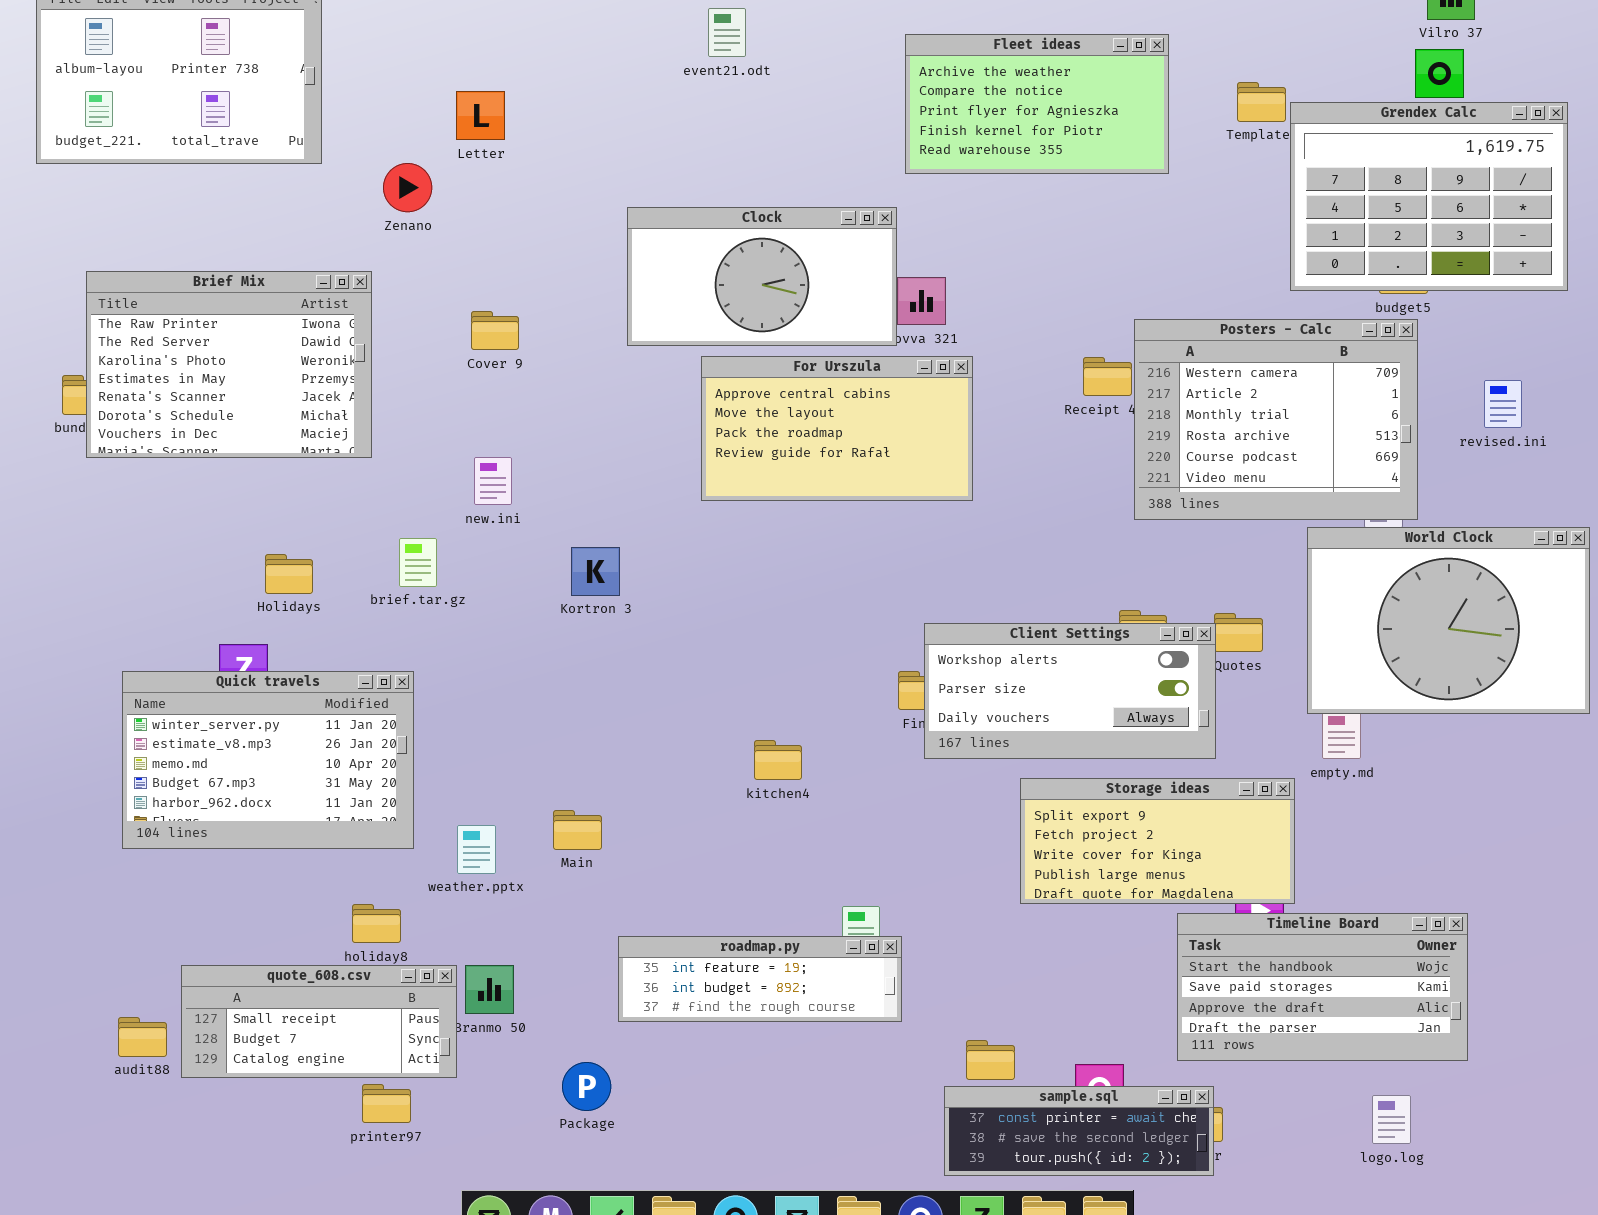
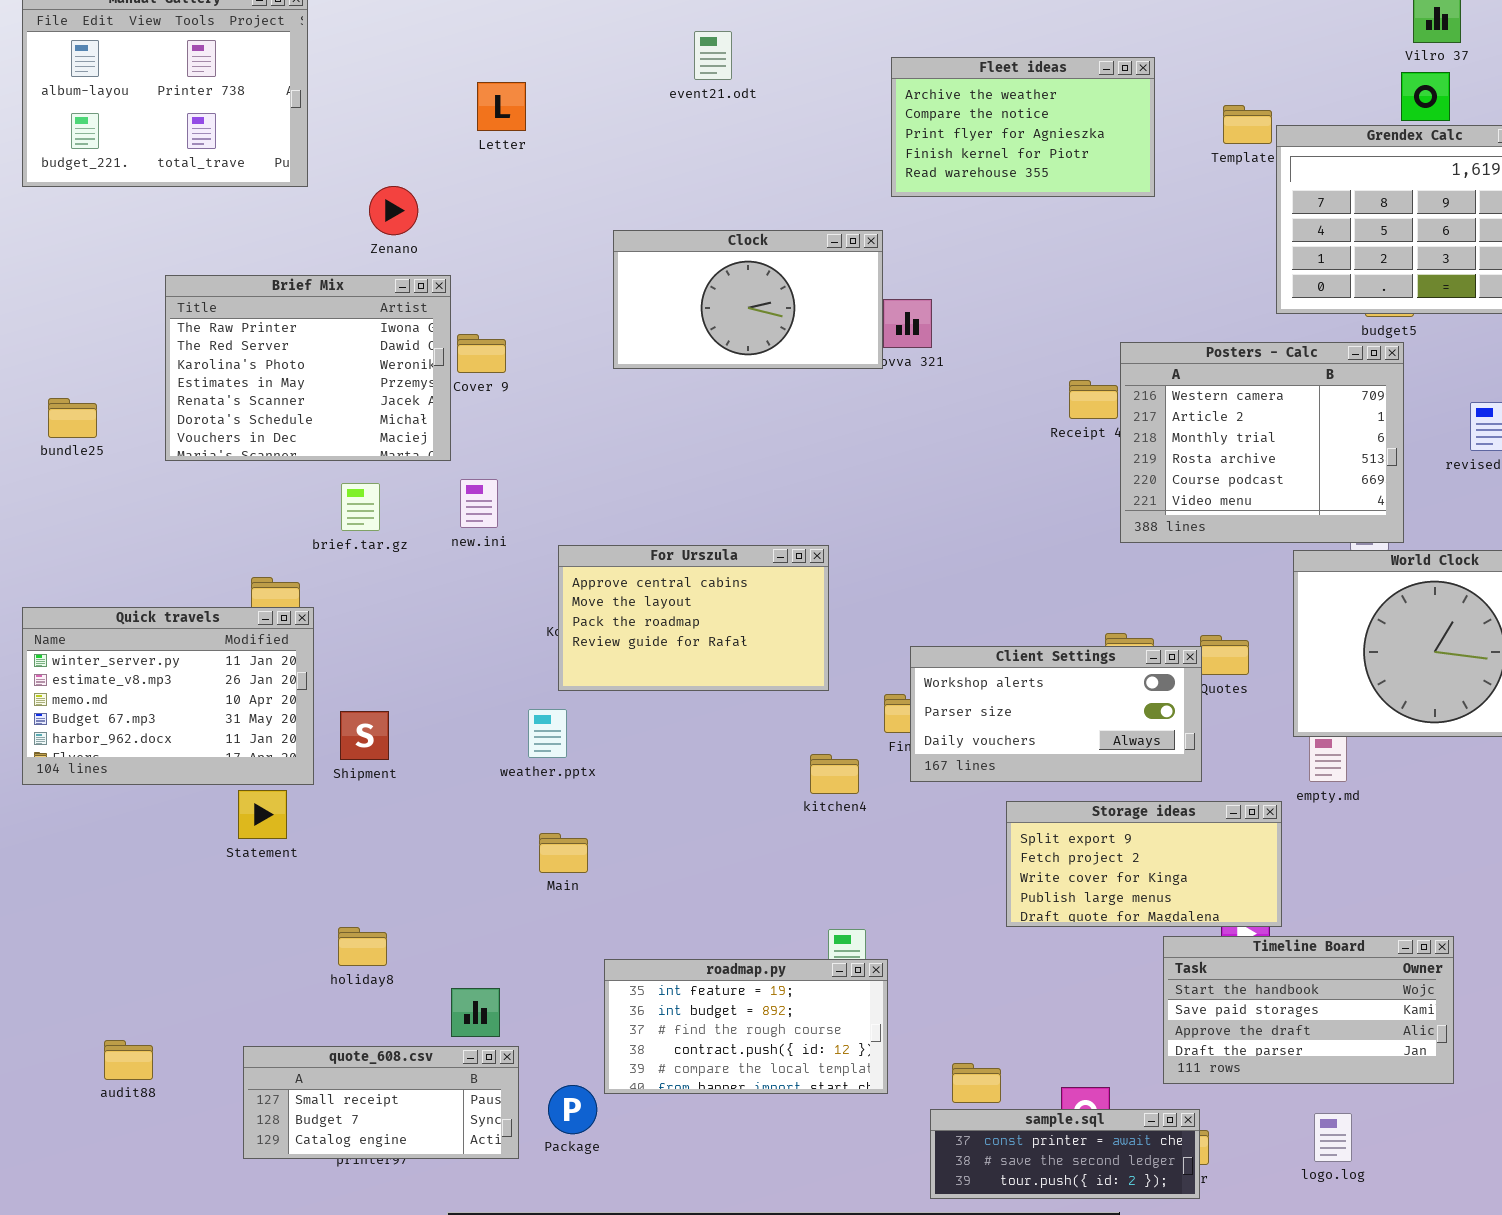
Letter: [456,91,505,140] -> [477,82,526,131], moved
Brief Mix: [86,271,372,458] -> [165,275,451,461], moved
For Urszula: [701,356,973,501] -> [558,545,829,691], moved
brief.tar.gz: [399,538,437,587] -> [341,483,380,531], moved
Quick travels: [122,671,414,849] -> [22,607,314,785], moved
kitchen4: [754,740,802,780] -> [810,754,859,794], moved
weather.pptx: [457,825,496,874] -> [528,709,567,758], moved
roadmap.py: [618,936,902,1022] -> [604,959,888,1094], resized
quote_608.csv: [181,965,457,1078] -> [243,1046,519,1159], moved
logo.log: [1372,1095,1411,1144] -> [1314,1113,1352,1162], moved

